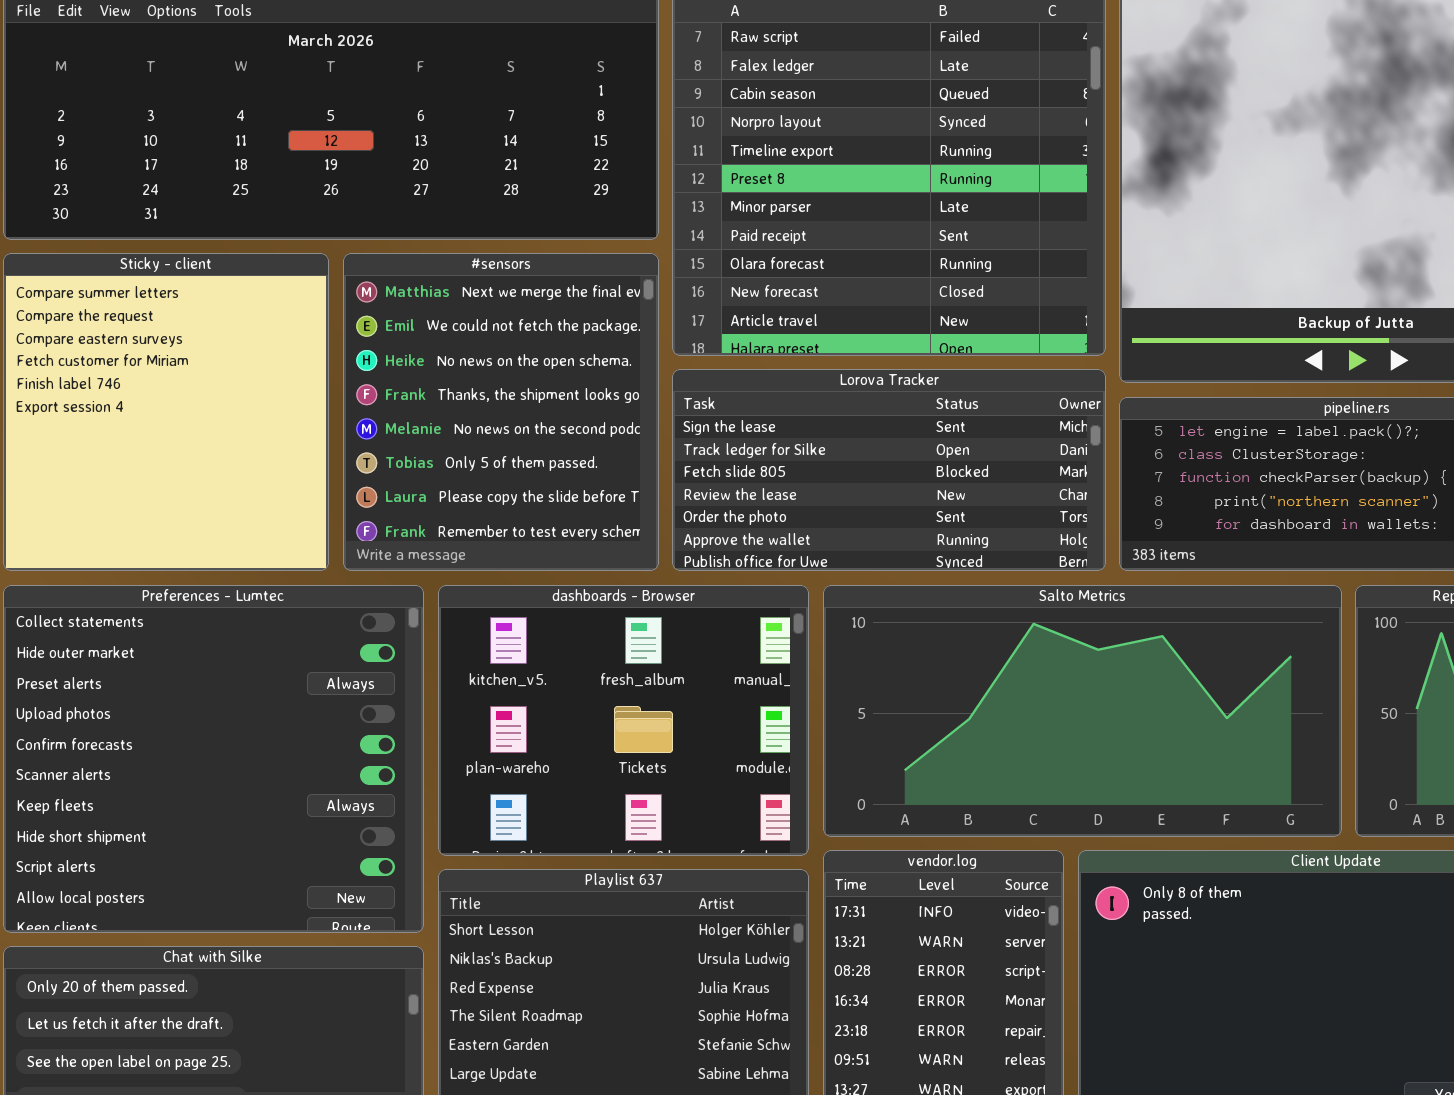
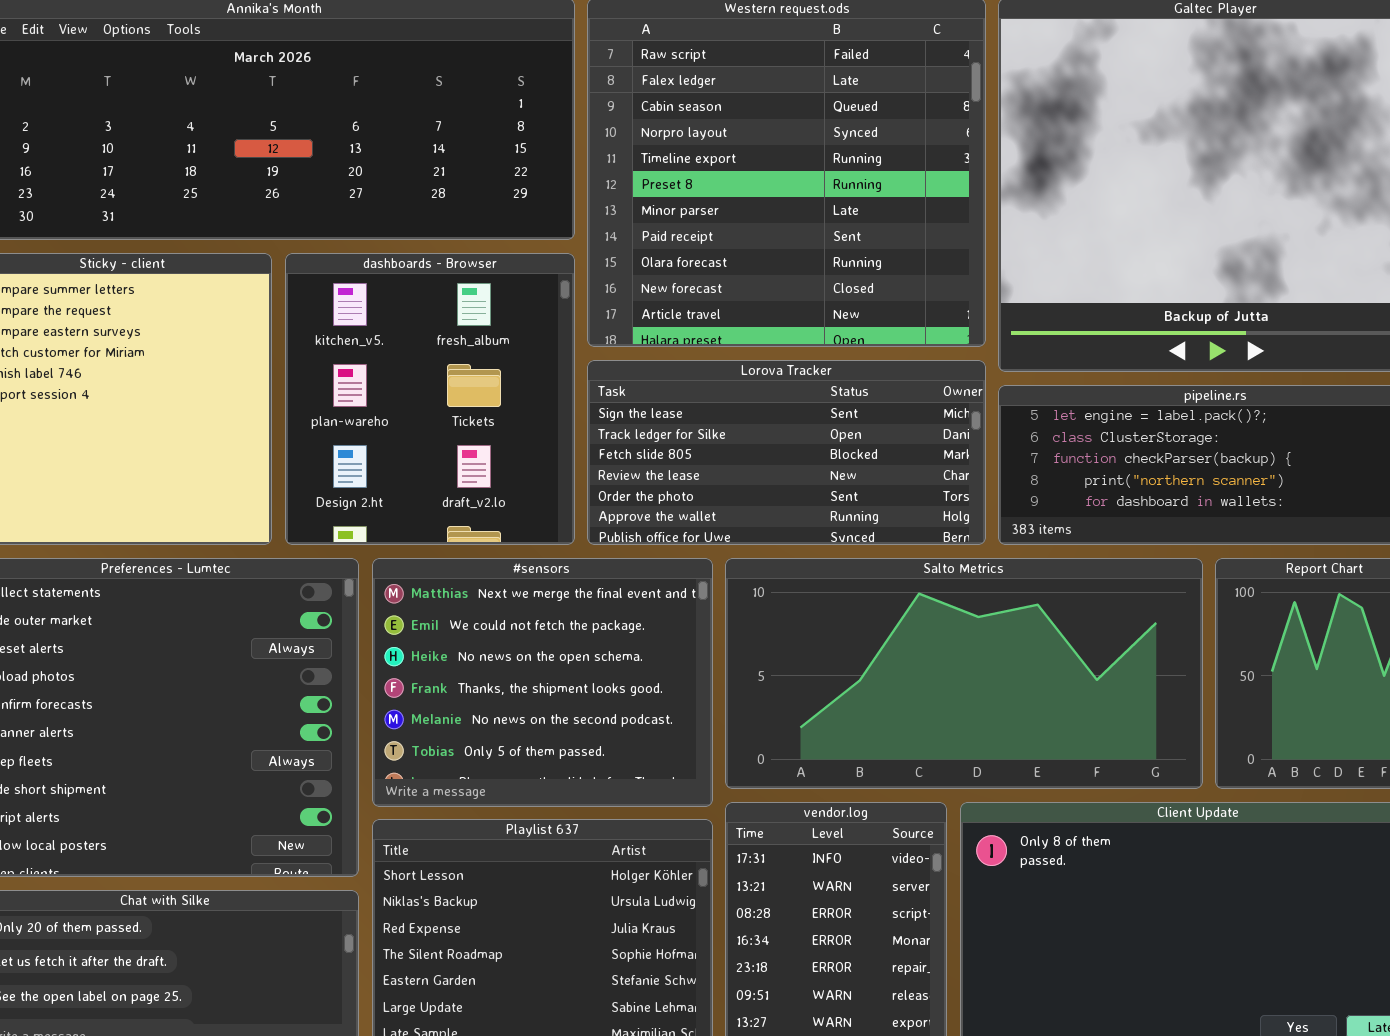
#sensors: [343,253,659,571] -> [372,558,713,807], moved, resized
dashboards - Browser: [438,585,809,856] -> [285,253,575,545], moved, resized

